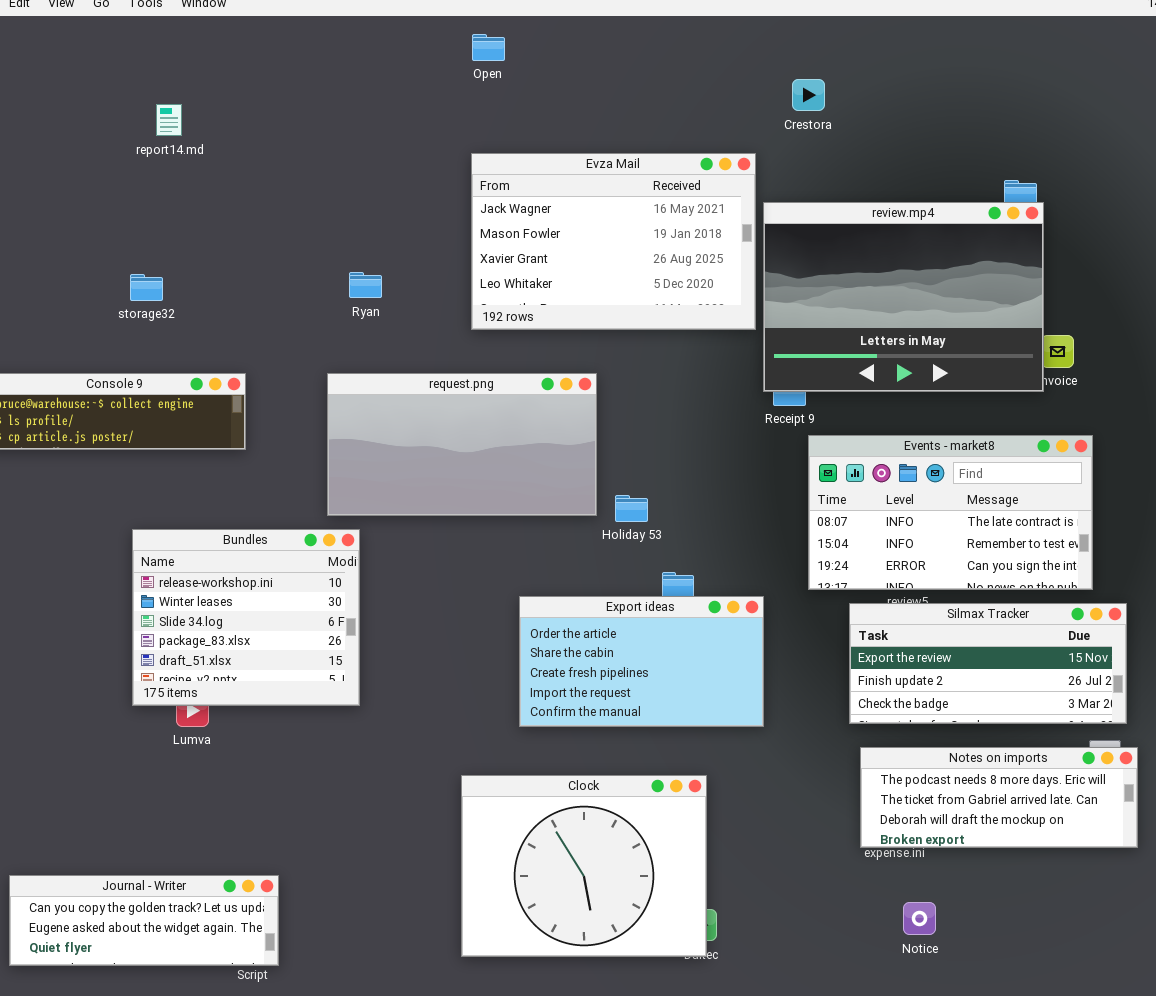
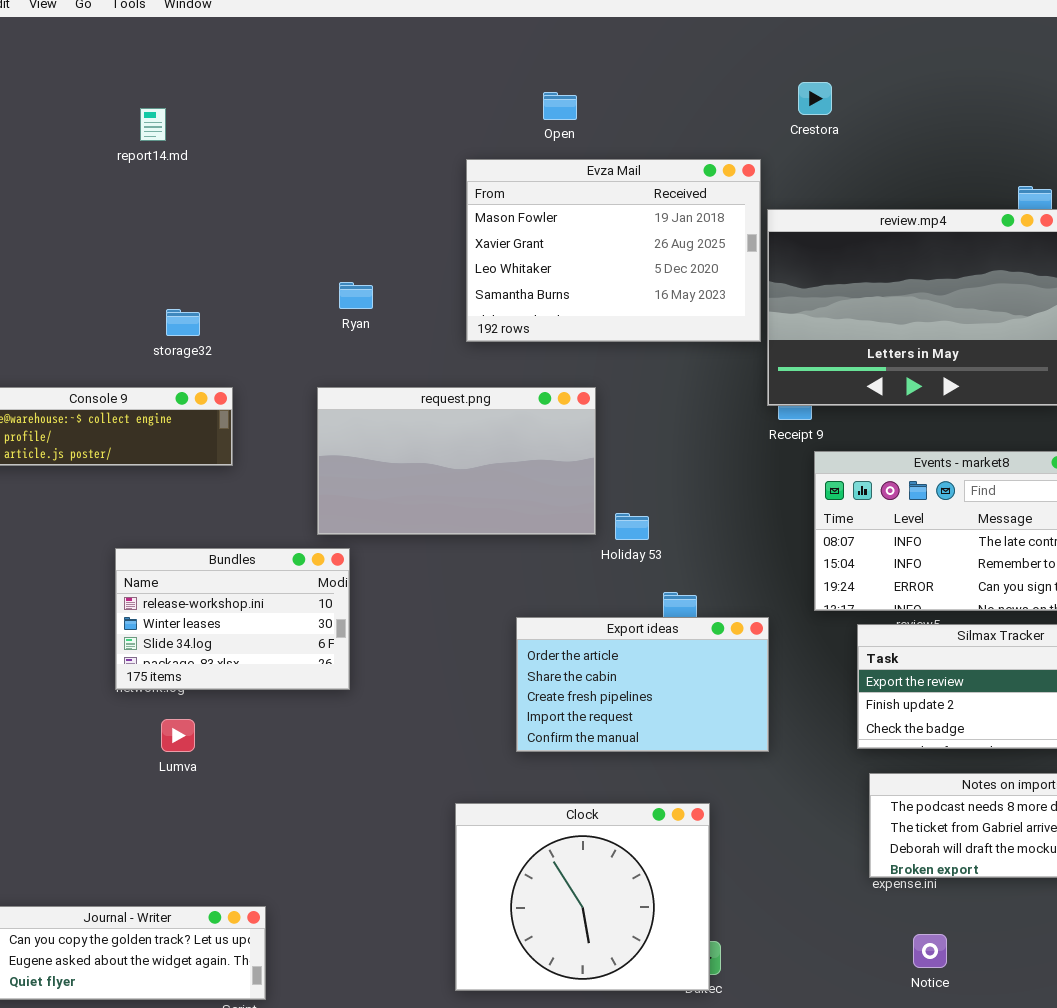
Open: [472,34,505,61] -> [543,92,577,120], moved
Evza Mail: [471,153,756,330] -> [466,159,761,342], scrolled down 1 row
storage32: [130,274,163,301] -> [166,309,200,336], moved
Bundles: [132,529,360,706] -> [115,548,350,690], resized

